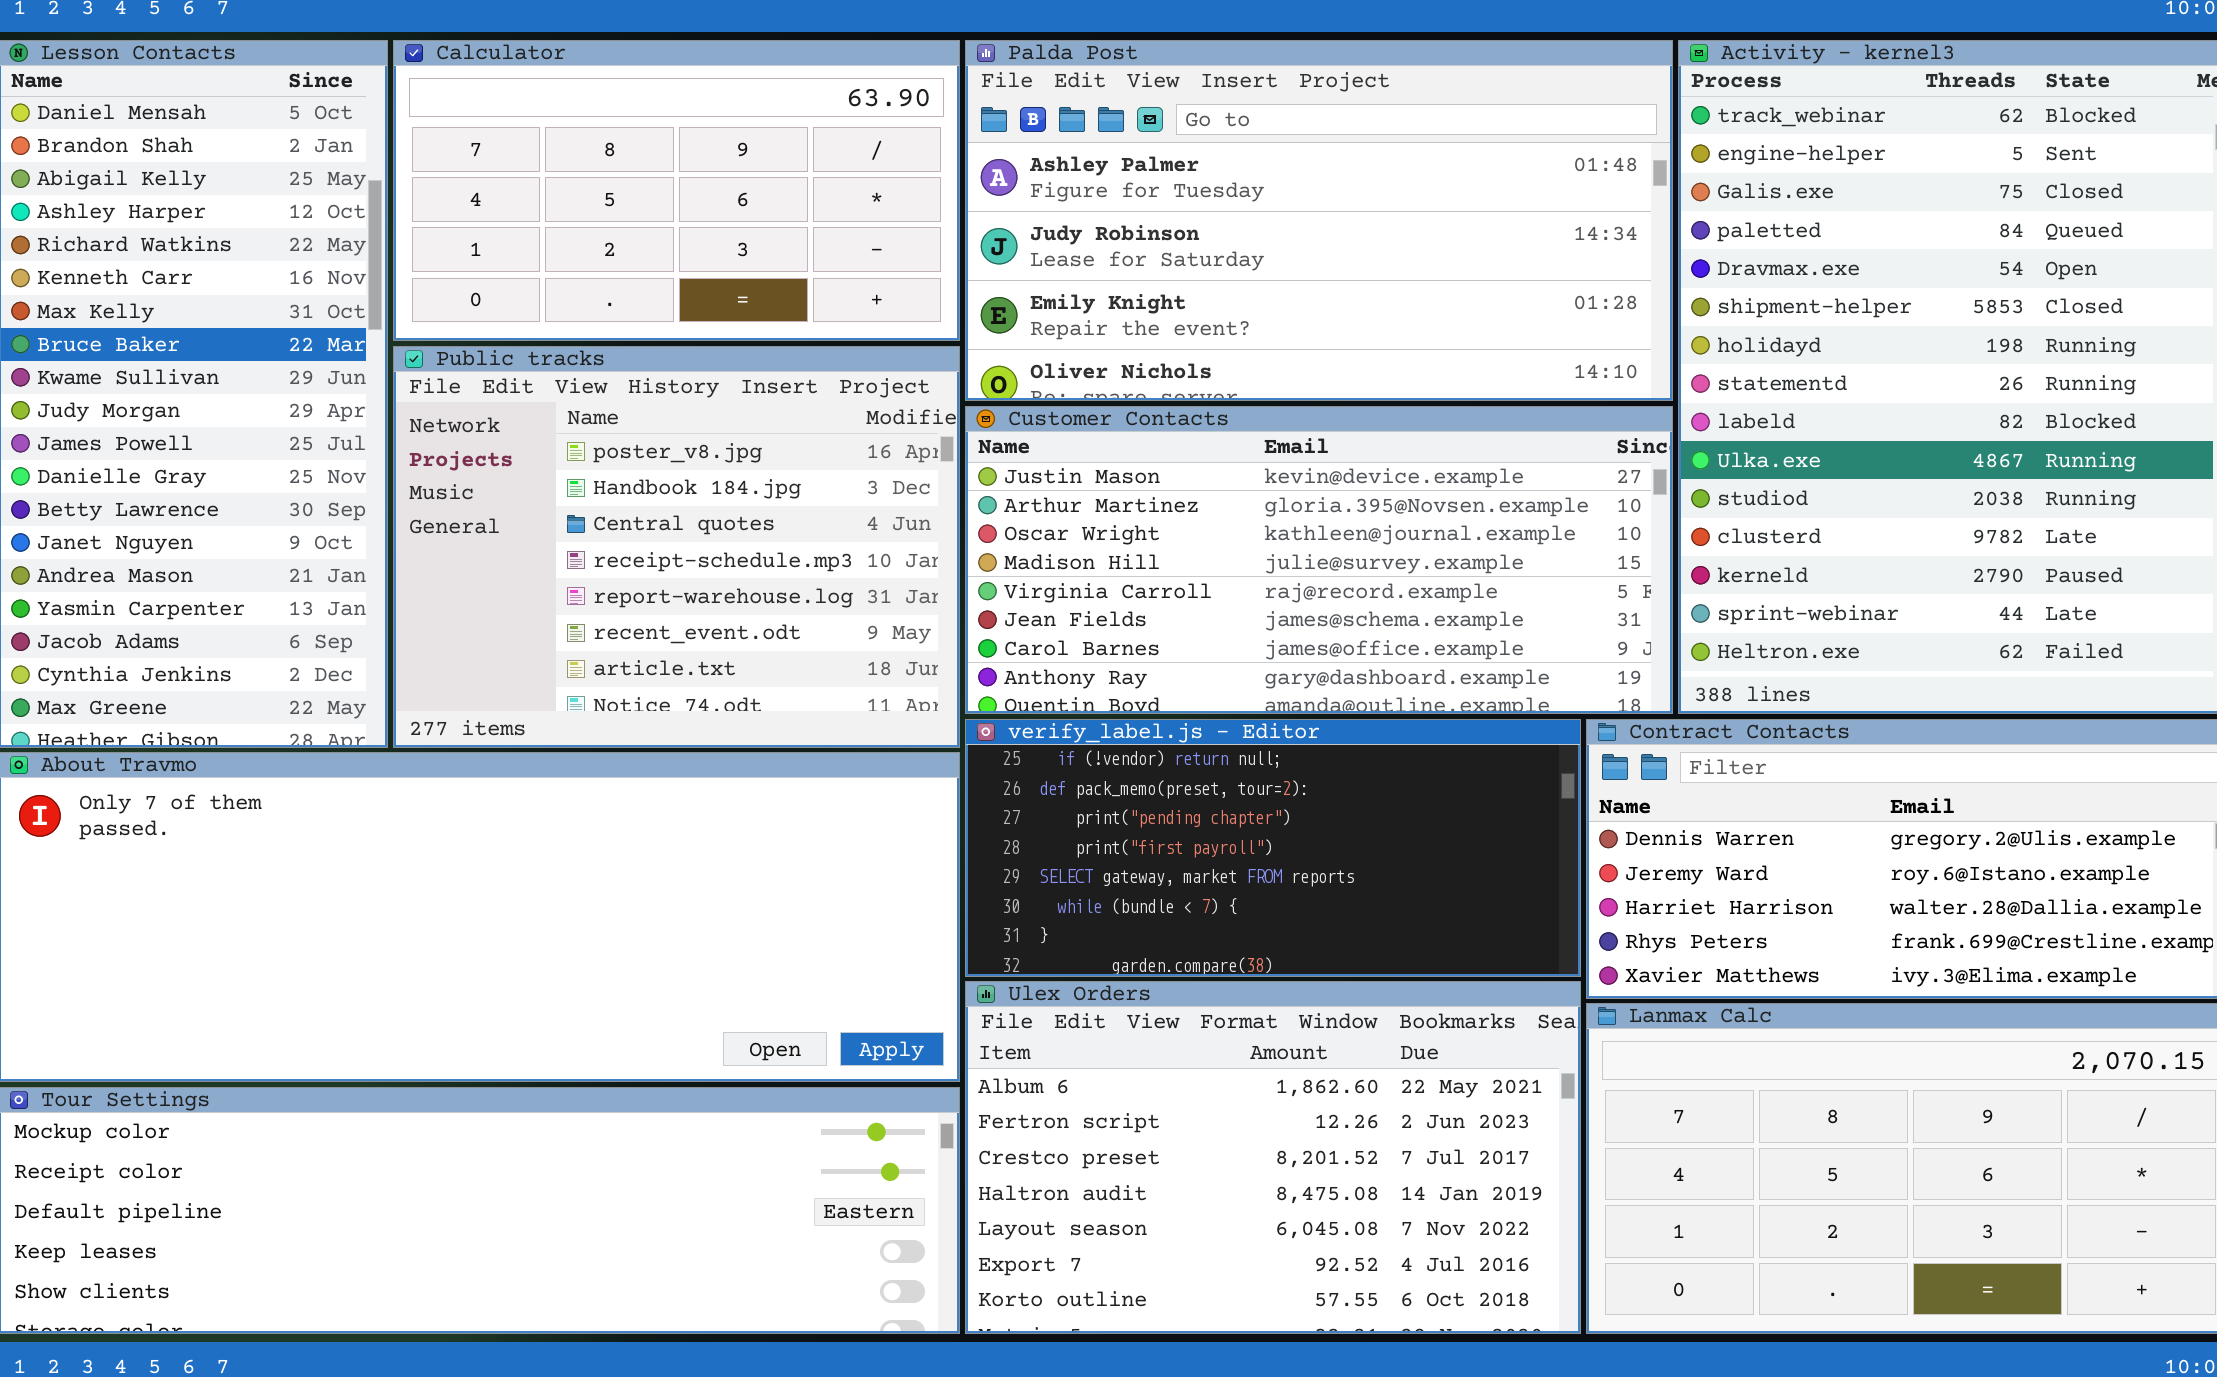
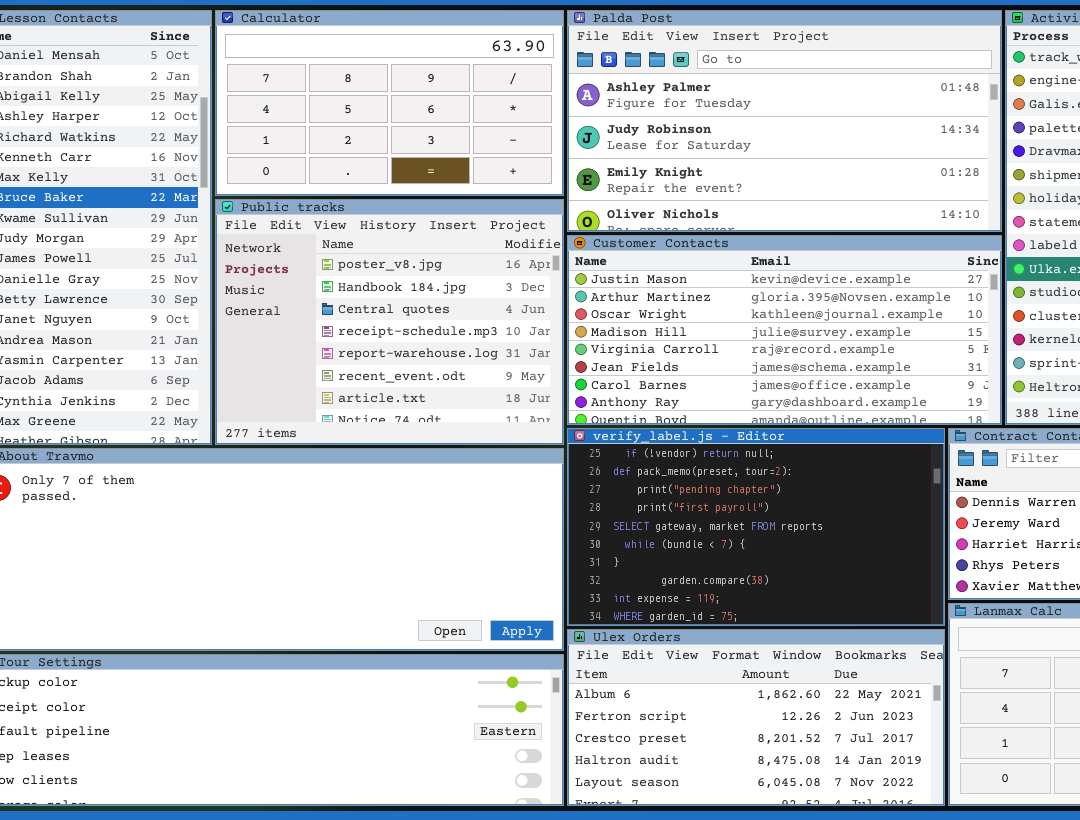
verify_label.js - Editor: [965,719,1581,977] -> [567,428,945,626], resized
Ulex Orders: [965,981,1581,1334] -> [567,629,945,806], resized

